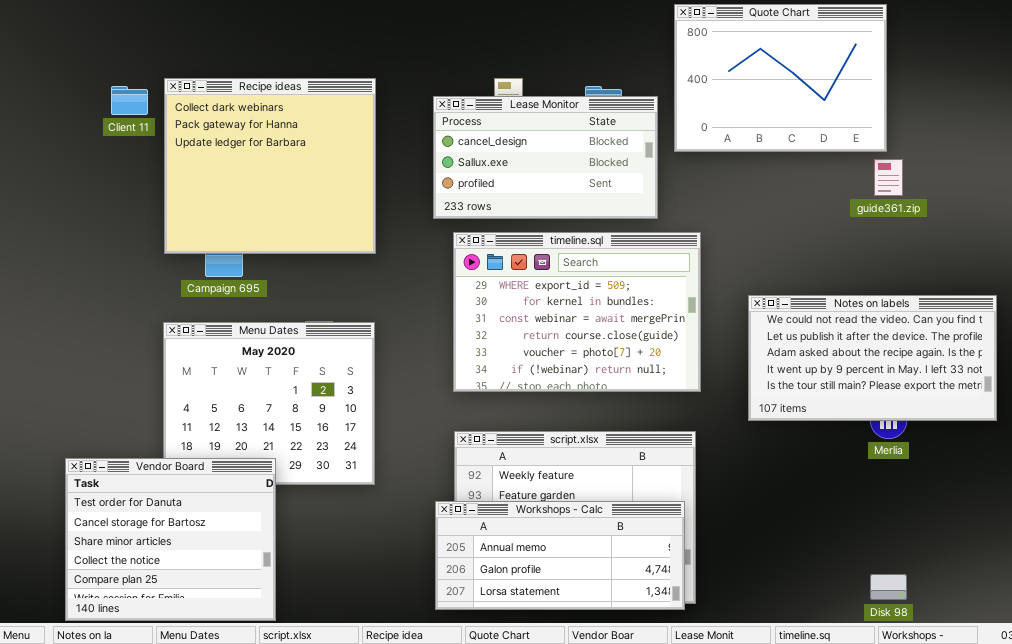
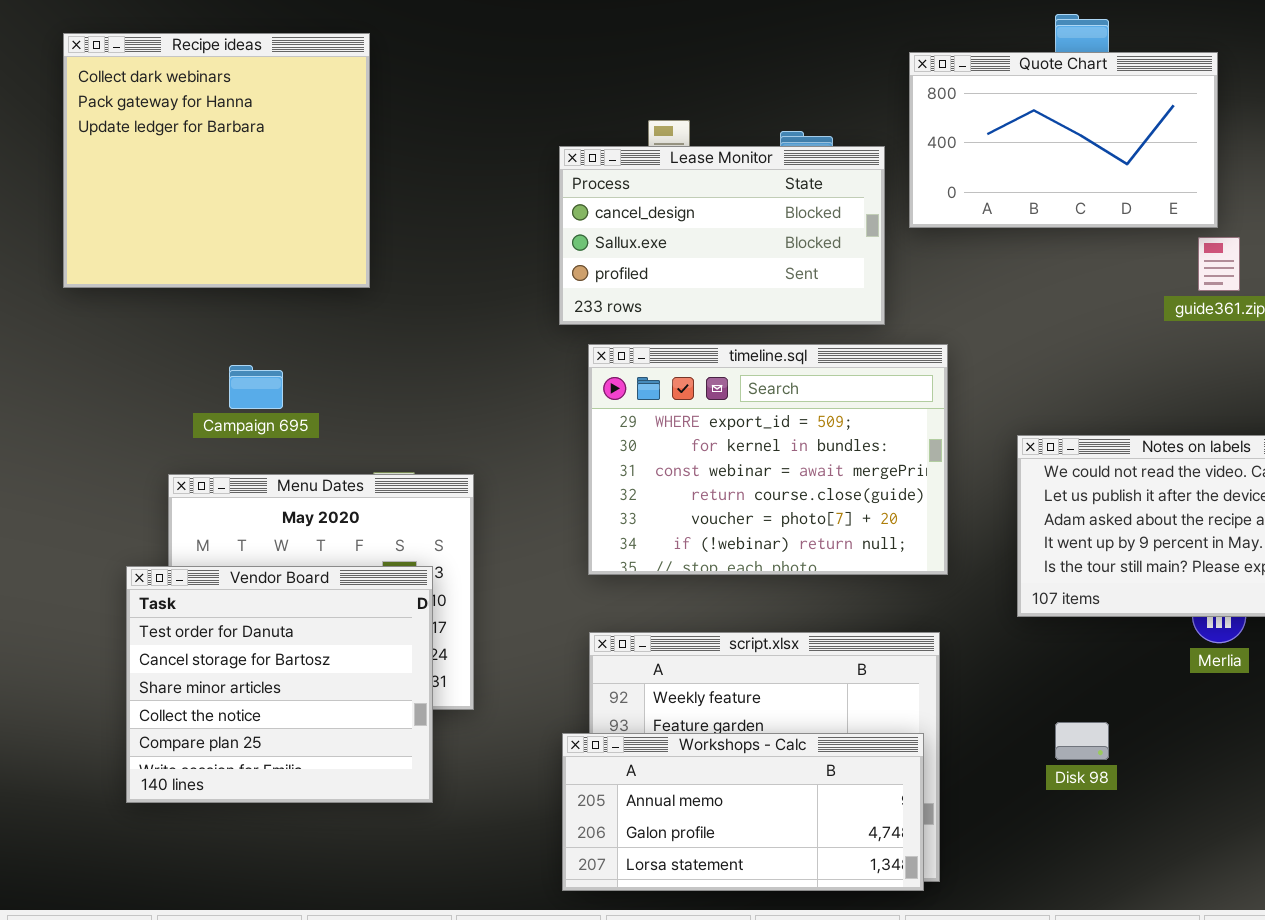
Quote Chart: [674,4,887,152] -> [909,52,1218,228], resized
Recipe ideas: [164,78,376,254] -> [63,33,370,288], moved
Vendor Board: [65,458,276,621] -> [126,566,433,803], moved
Disk 98: [870,574,907,600] -> [1055,722,1109,760], moved

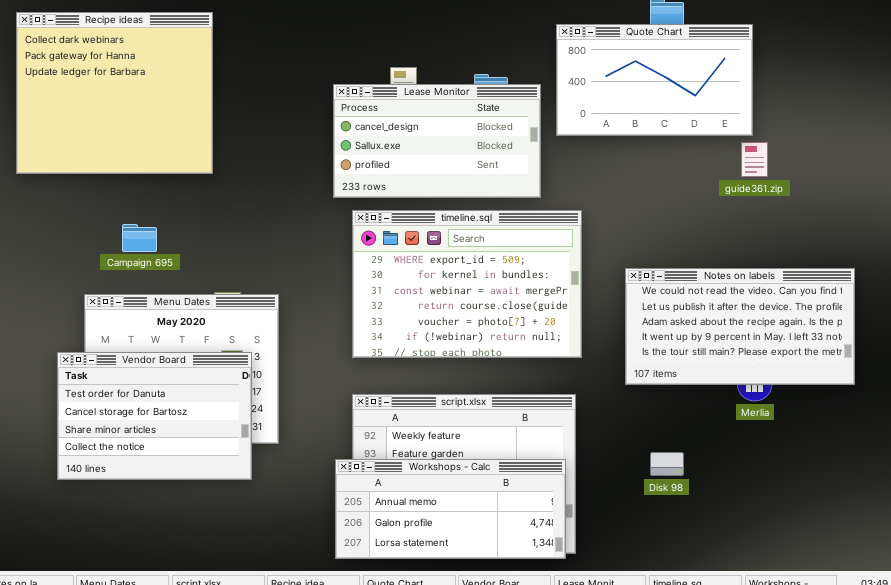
Vendor Board: [126,566,433,803] -> [57,352,252,480], resized

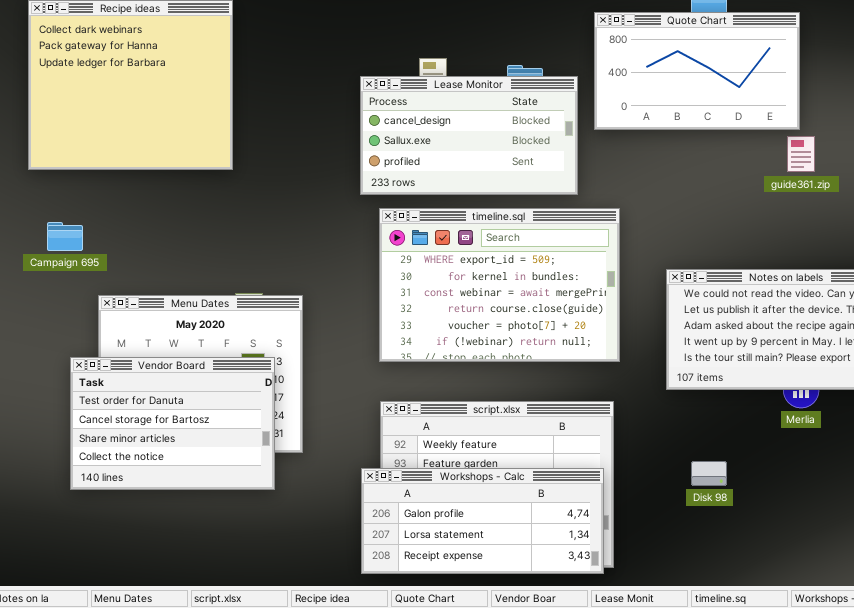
Campaign 695: [122,224,157,252] -> [47,222,83,251], moved
Workshops - Calc: [335,459,566,559] -> [361,468,604,574], scrolled down 1 row

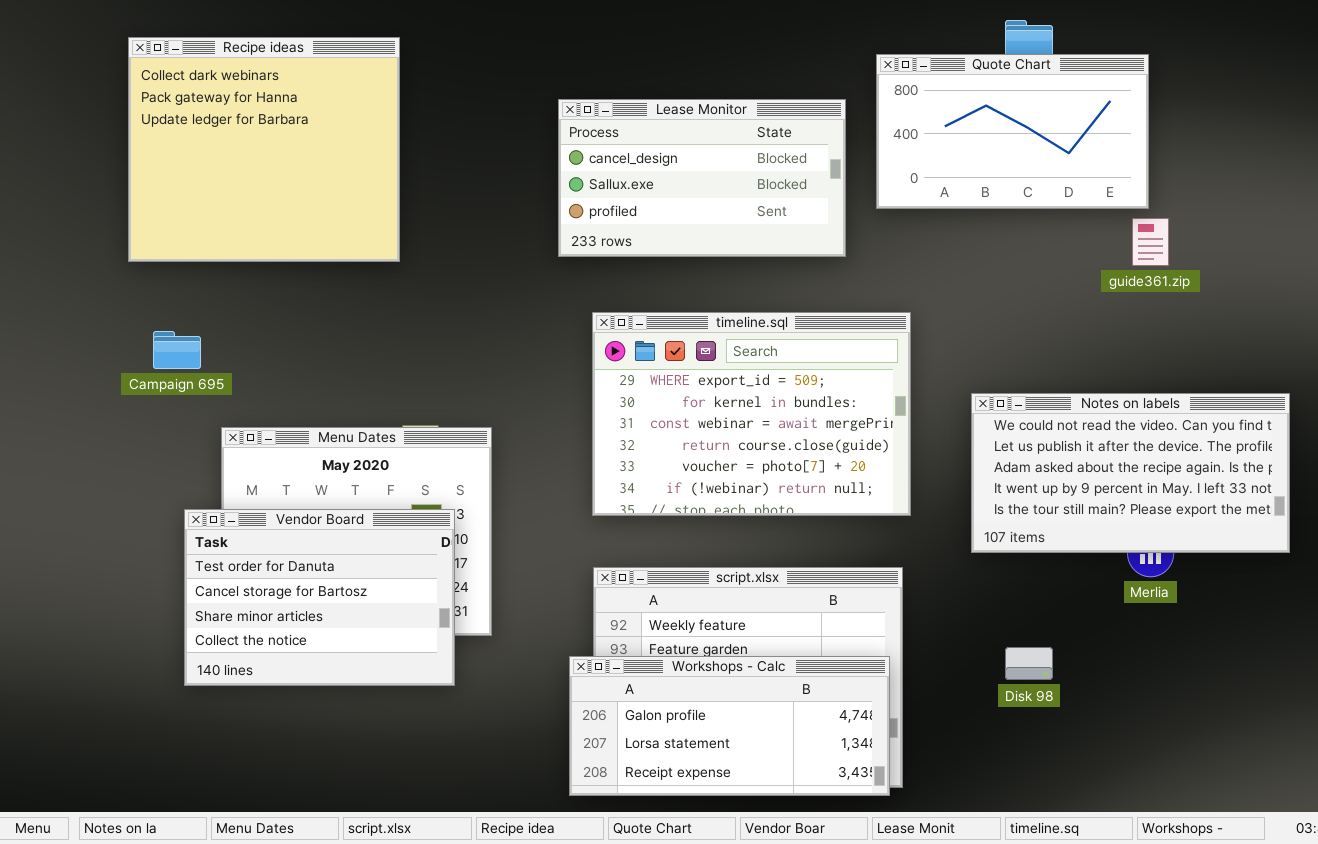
Lease Monitor: [360,76,578,195] -> [558,99,846,257], moved

